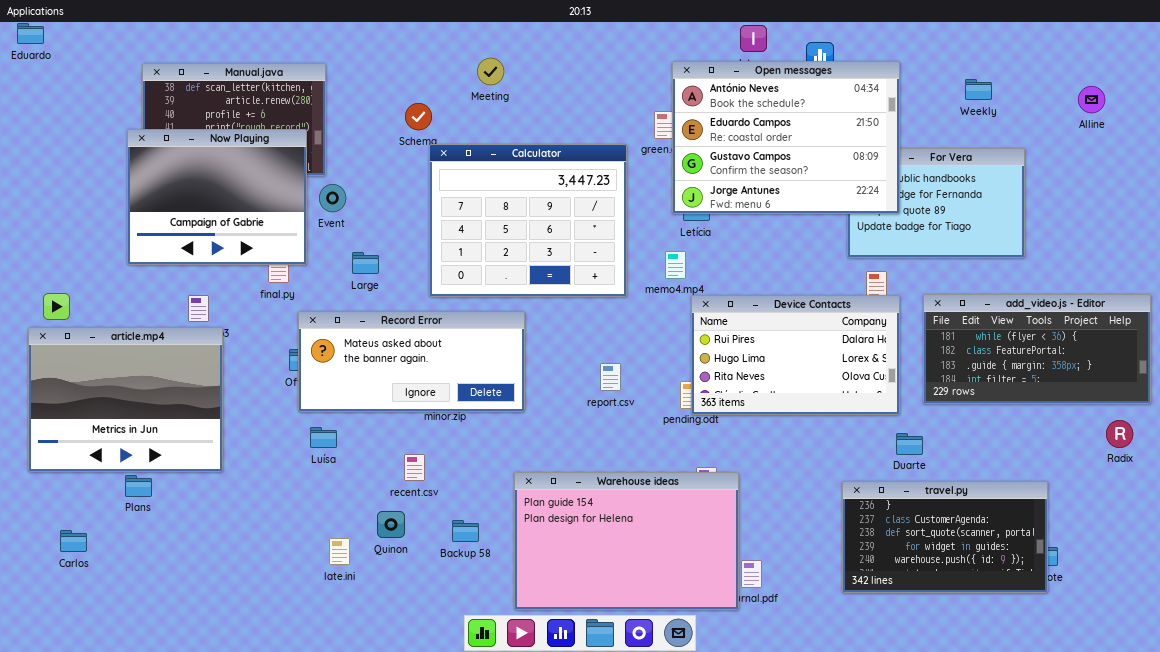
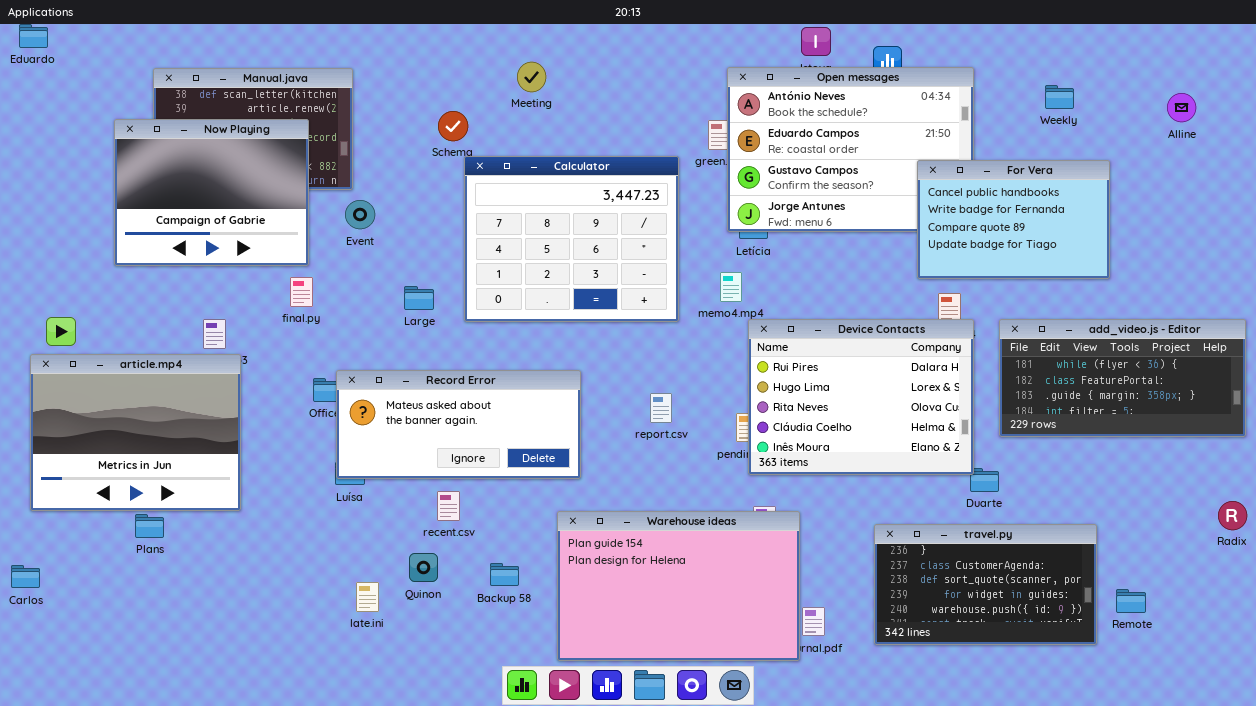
Now Playing: [127,129,307,265] -> [114,119,309,266], moved
For Vera: [847,148,1025,258] -> [917,160,1110,279], raised
Large: [352,252,379,274] -> [404,286,434,310], moved
Device Contacts: [691,295,900,415] -> [748,319,974,475], resized
Record Error: [298,311,525,412] -> [336,370,581,479], moved
Radix: [1106,420,1133,448] -> [1218,501,1247,530], moved
travel.py: [842,481,1048,593] -> [874,524,1097,645], moved
Carlos: [60,530,87,552] -> [11,565,40,588], moved

